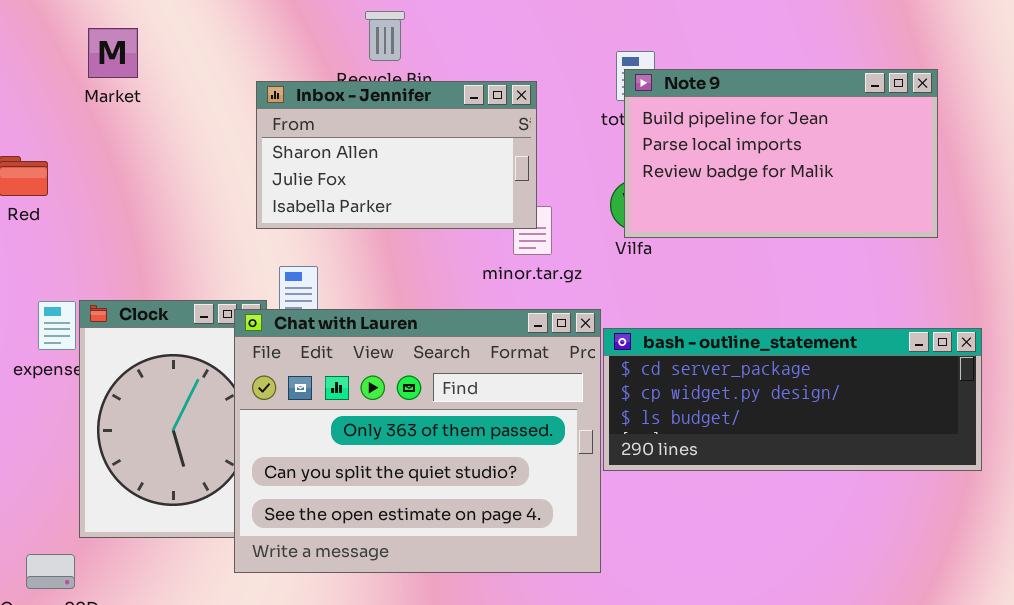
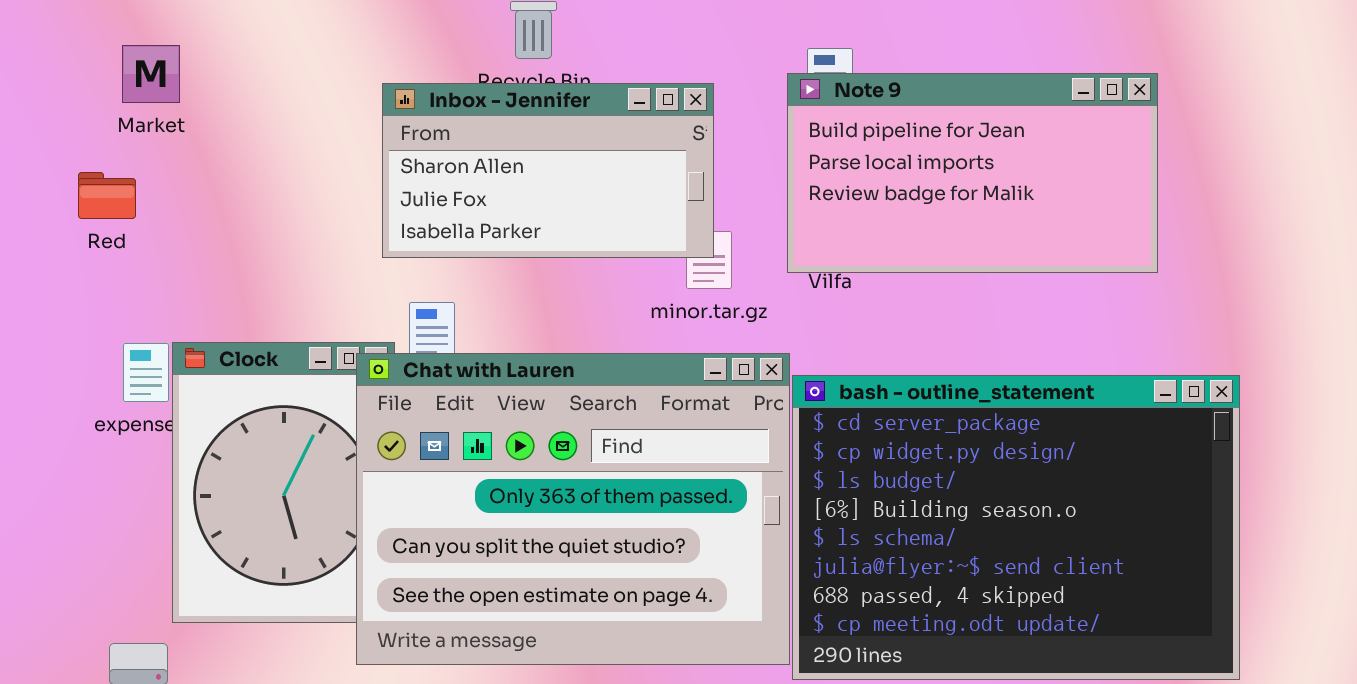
Market: [88,28,138,78] -> [122,45,180,103], moved
Note 9: [624,69,938,238] -> [787,73,1158,273], moved
bash - outline_statement: [603,328,982,471] -> [792,375,1240,680], resized

